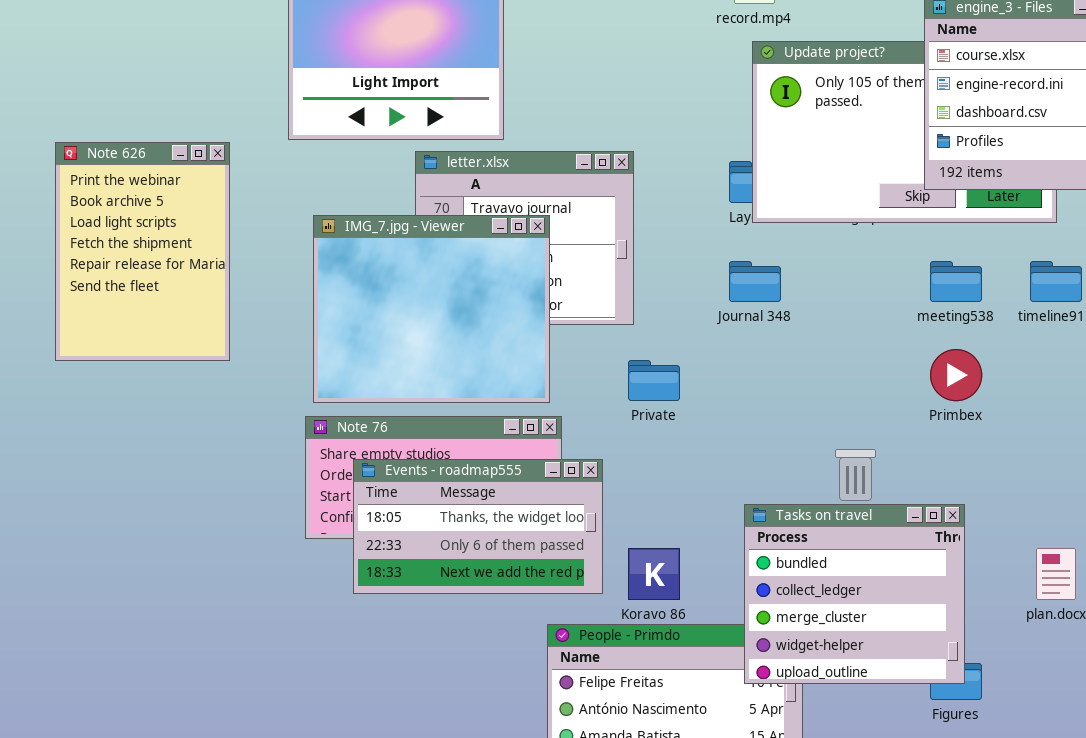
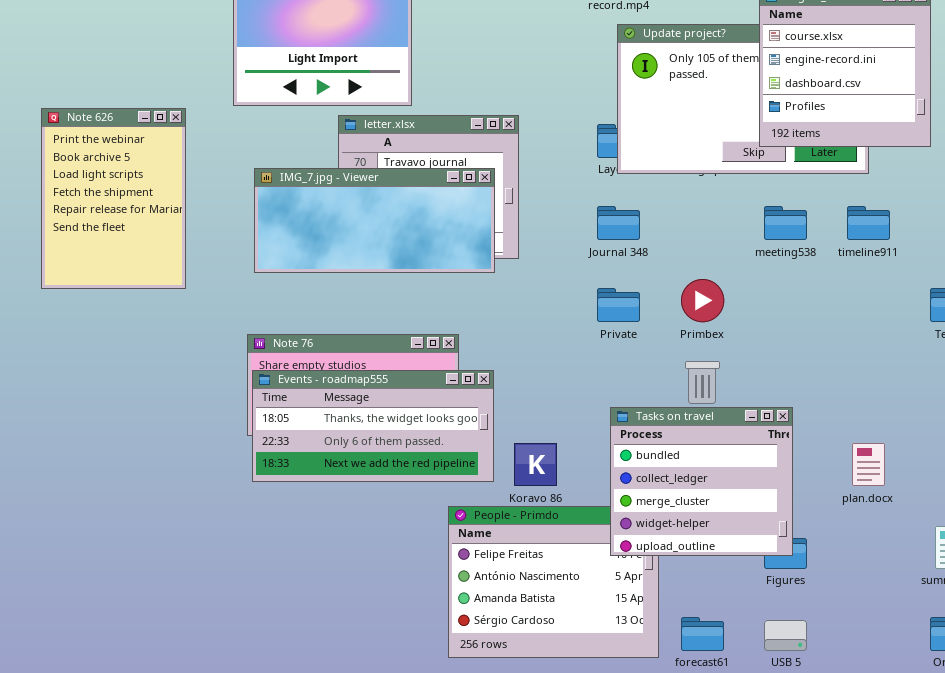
IMG_7.jpg - Viewer: [313,215,550,403] -> [254,168,495,273], resized
Primbex: [930,349,982,401] -> [681,279,724,322], moved
Private: [628,360,680,401] -> [597,288,640,322], moved
Events - roadmap555: [353,459,603,594] -> [252,370,494,482], resized

